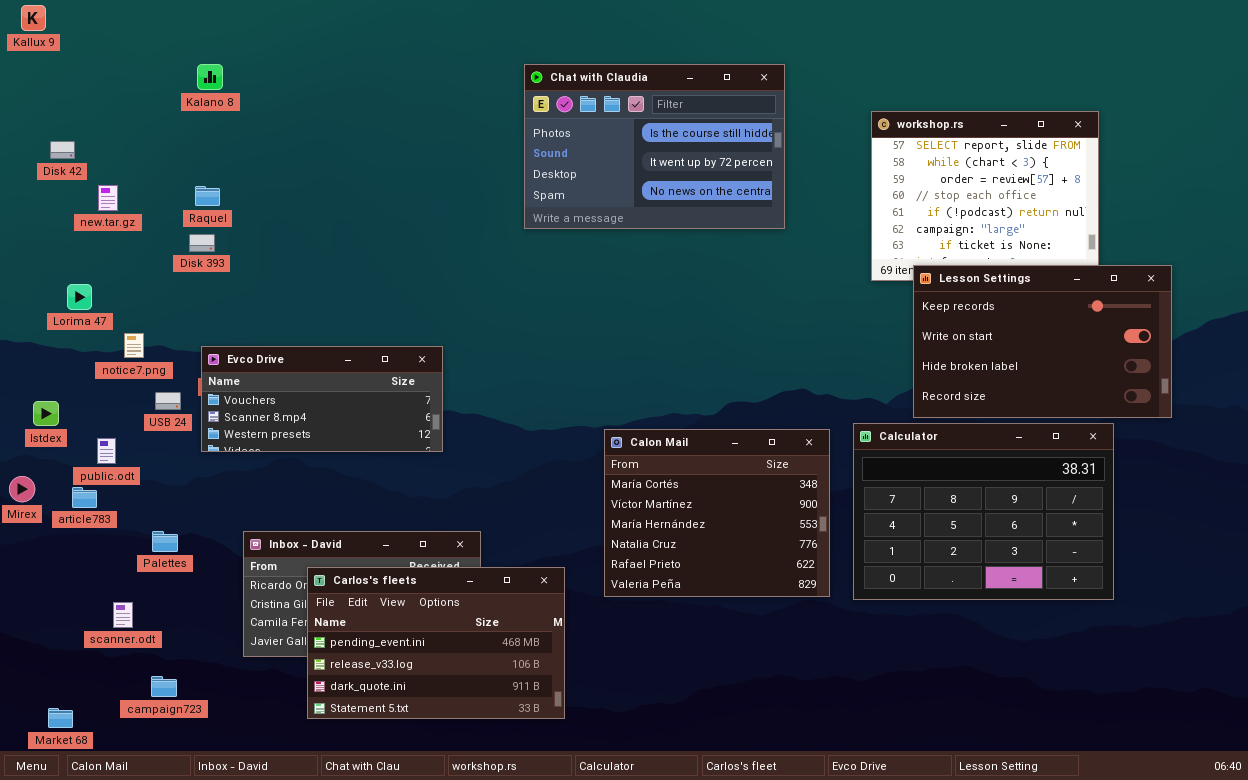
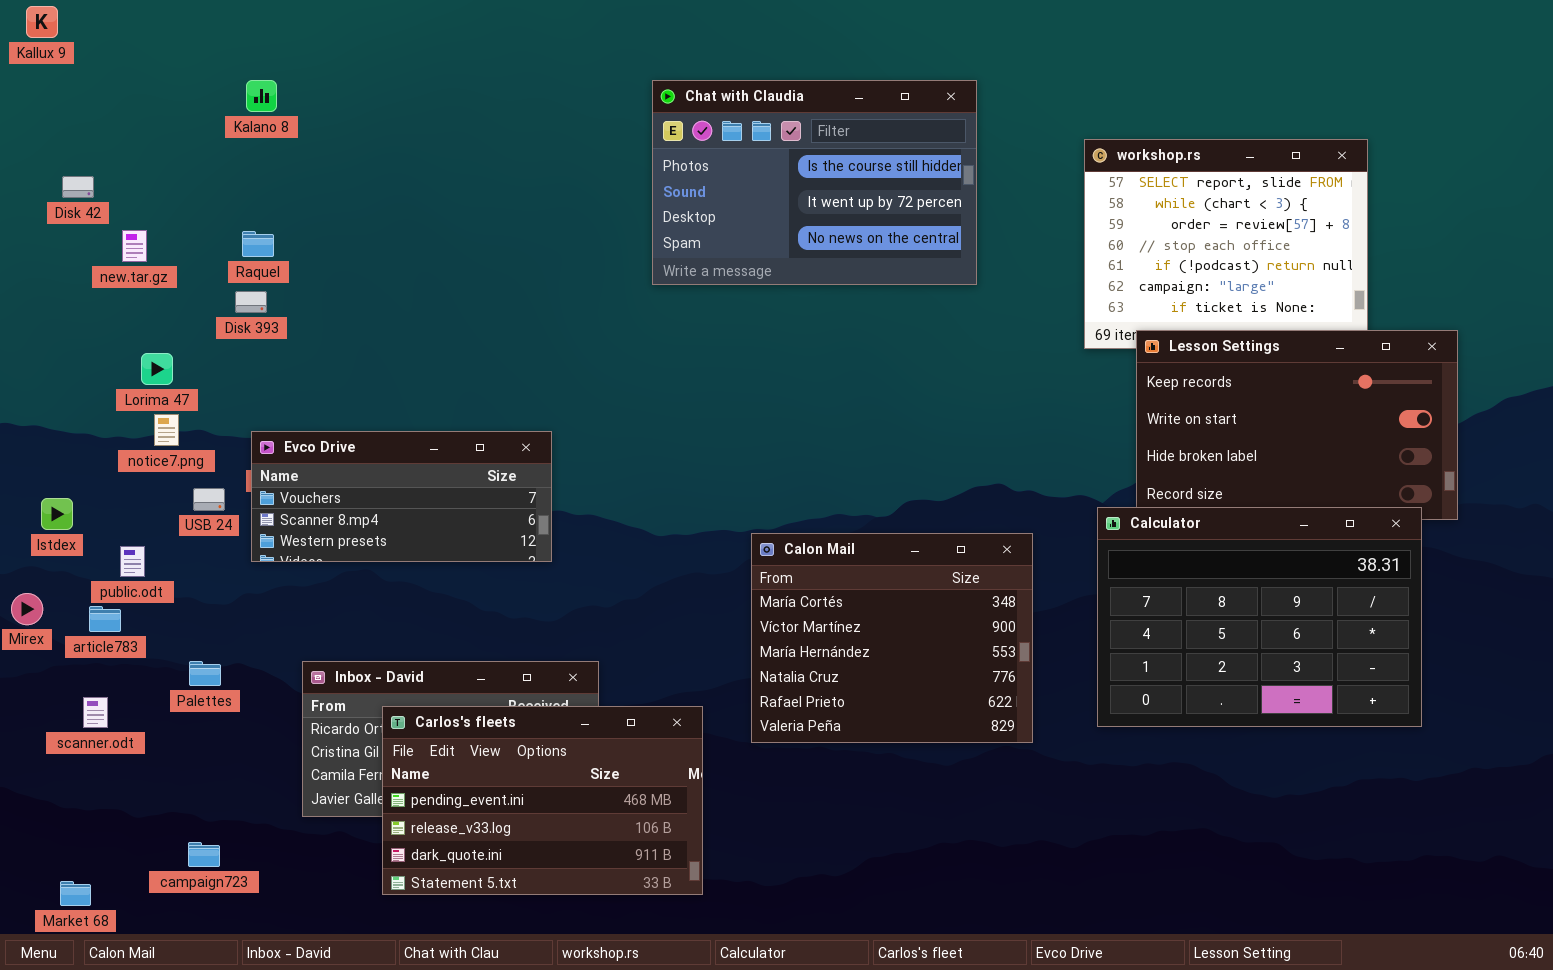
Lorima 47: [67,284,92,310] -> [141,353,173,385], moved
Calculator: [853,423,1114,600] -> [1097,507,1422,727], moved
scanner.odt: [113,602,133,628] -> [83,697,108,728], moved

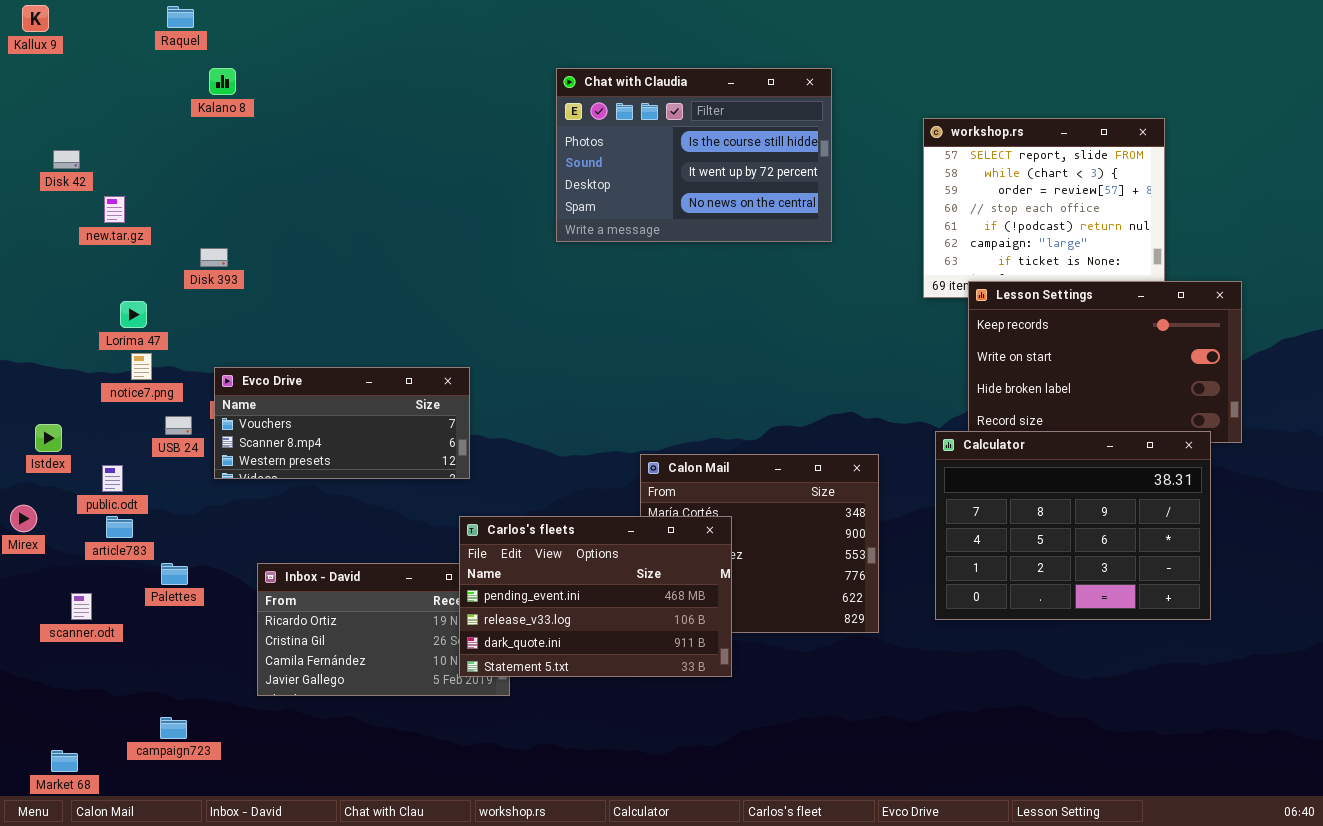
Raquel: [242,231,274,257] -> [167,6,194,28], moved
article783: [89,606,121,632] -> [106,516,133,538], moved
Carlos's fleets: [382,706,703,895] -> [459,516,732,677], moved

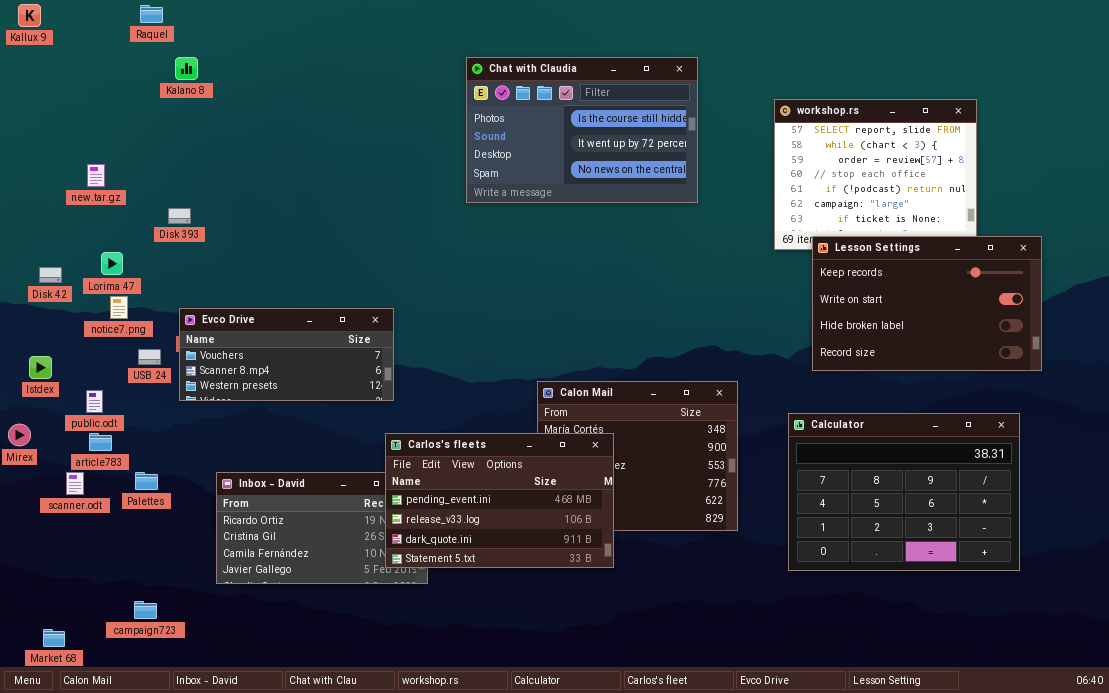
Disk 42: [53,150,80,169] -> [39,267,62,283], moved
Calculator: [935,431,1211,620] -> [788,413,1020,571], moved
scanner.odt: [71,593,92,620] -> [66,472,84,495], moved

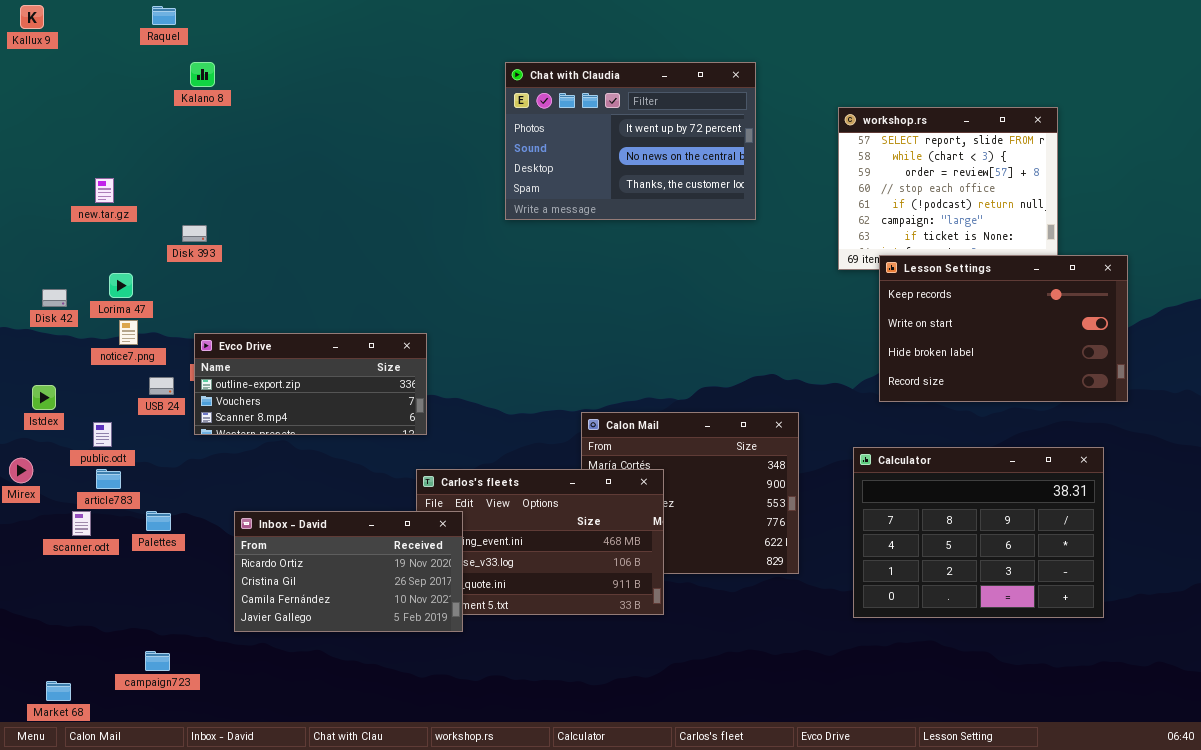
Chat with Claudia: [466,57,698,203] -> [505,62,756,220], scrolled down 1 row
Evco Drive: [179,308,394,401] -> [194,333,427,435], scrolled up 1 row
Inbox - David: [216,472,428,584] -> [234,511,463,632], raised

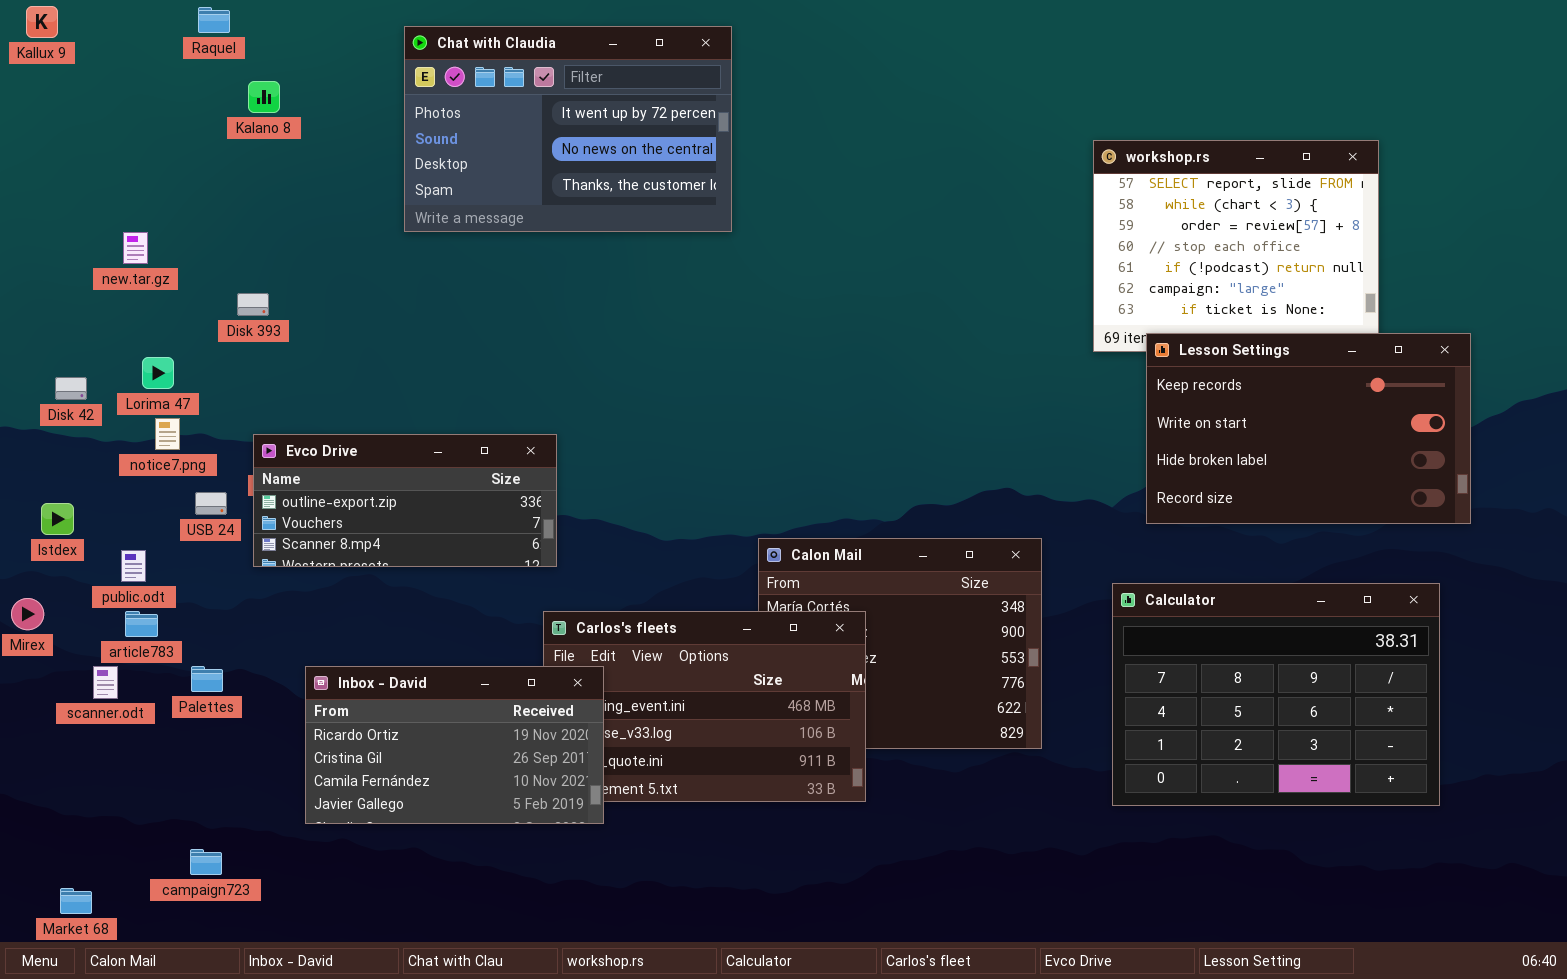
Chat with Claudia: [505,62,756,220] -> [404,26,732,232], moved

